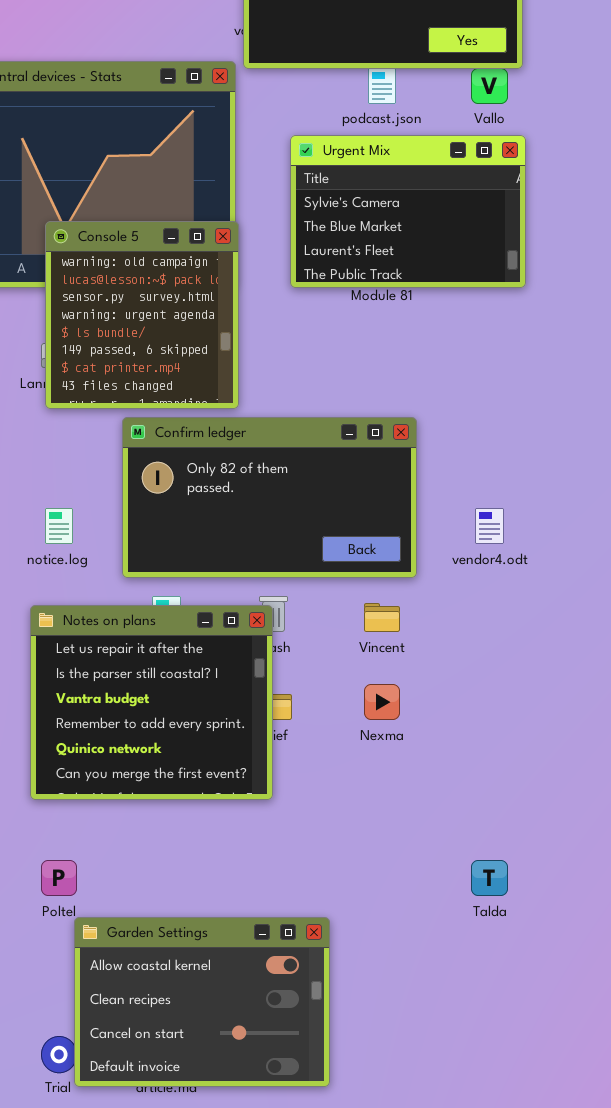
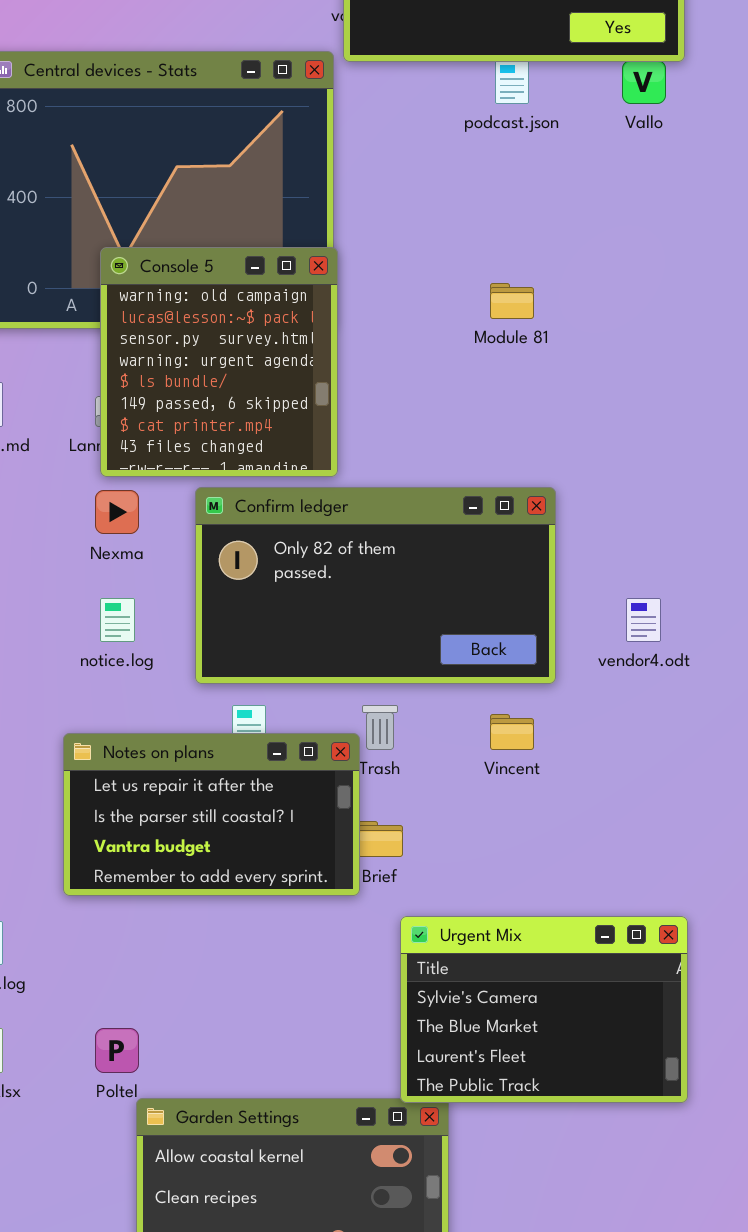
Urgent Mix: [290,135,526,288] -> [400,916,688,1103], moved
Notes on plans: [30,605,273,800] -> [63,733,360,896], moved, resized
Nexma: [364,684,400,720] -> [95,490,139,534], moved

